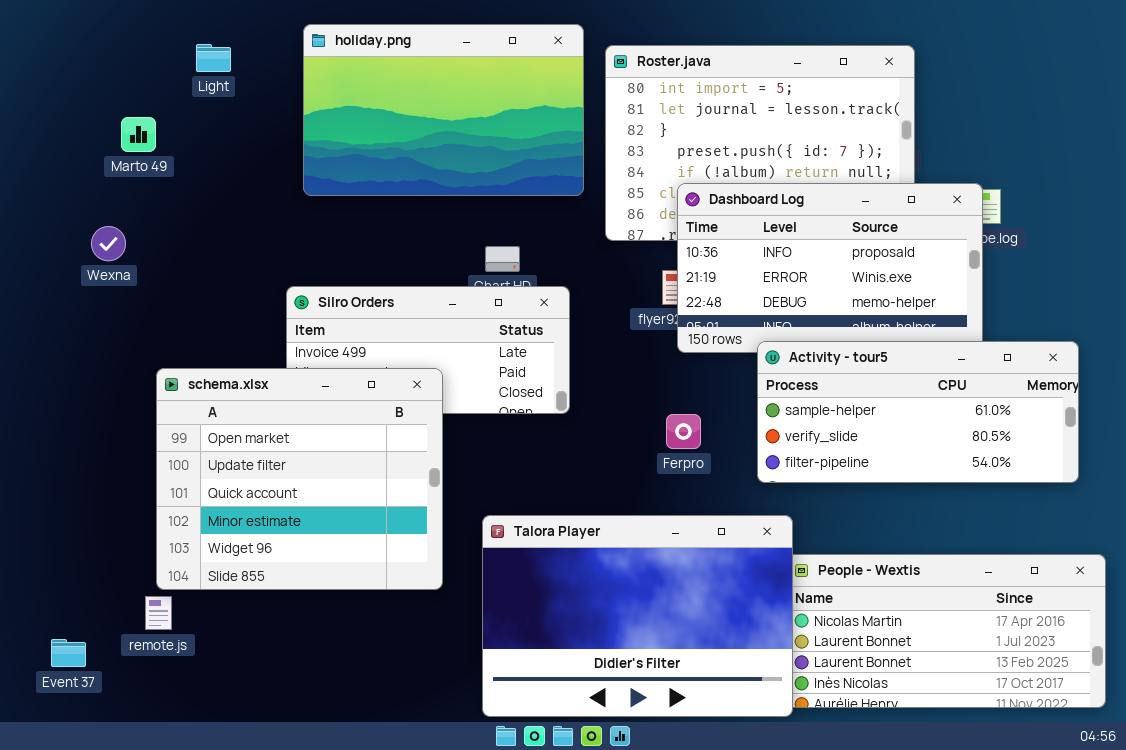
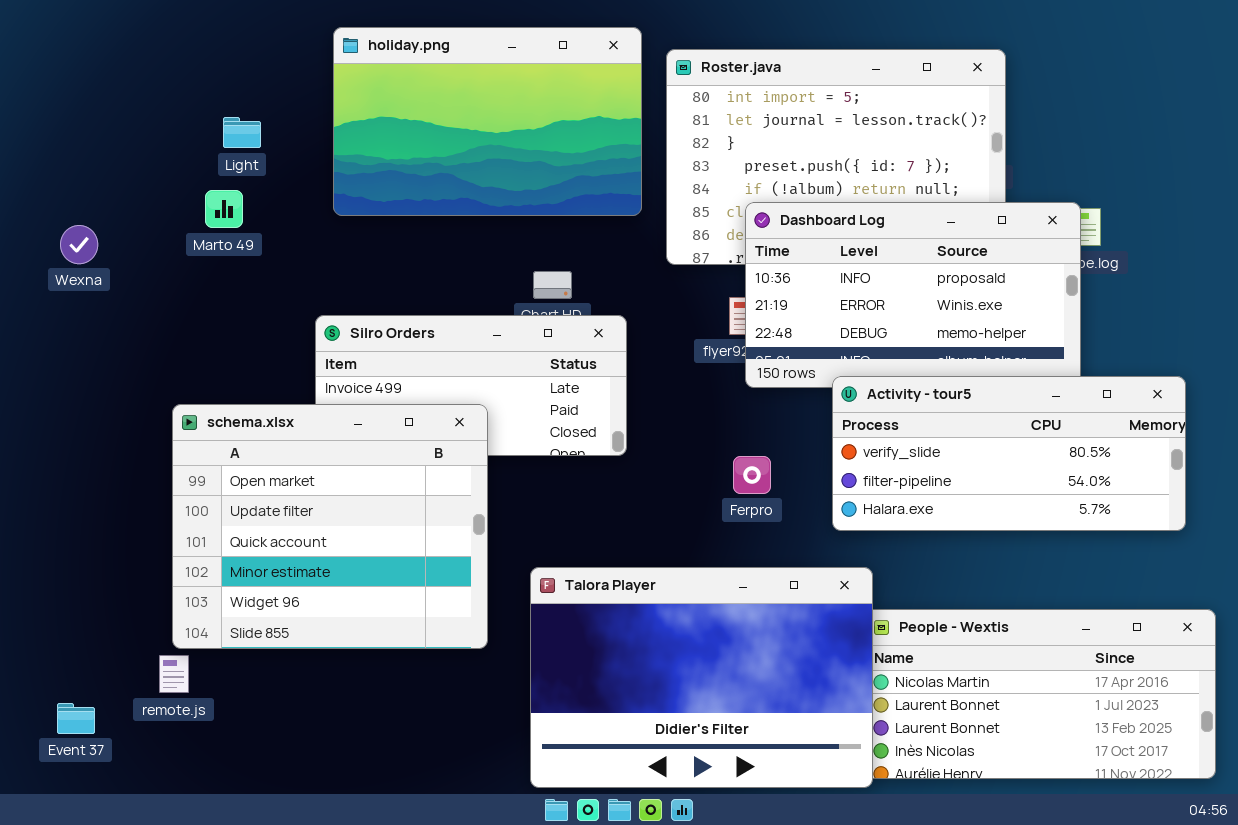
Light: [196,44,231,72] -> [223,117,261,148], moved
Marto 49: [121,117,156,152] -> [205,190,243,228], moved
Wexna: [91,226,126,261] -> [60,225,98,264], moved
Activity - tour5: [757,341,1079,483] -> [832,376,1186,531], scrolled down 1 row

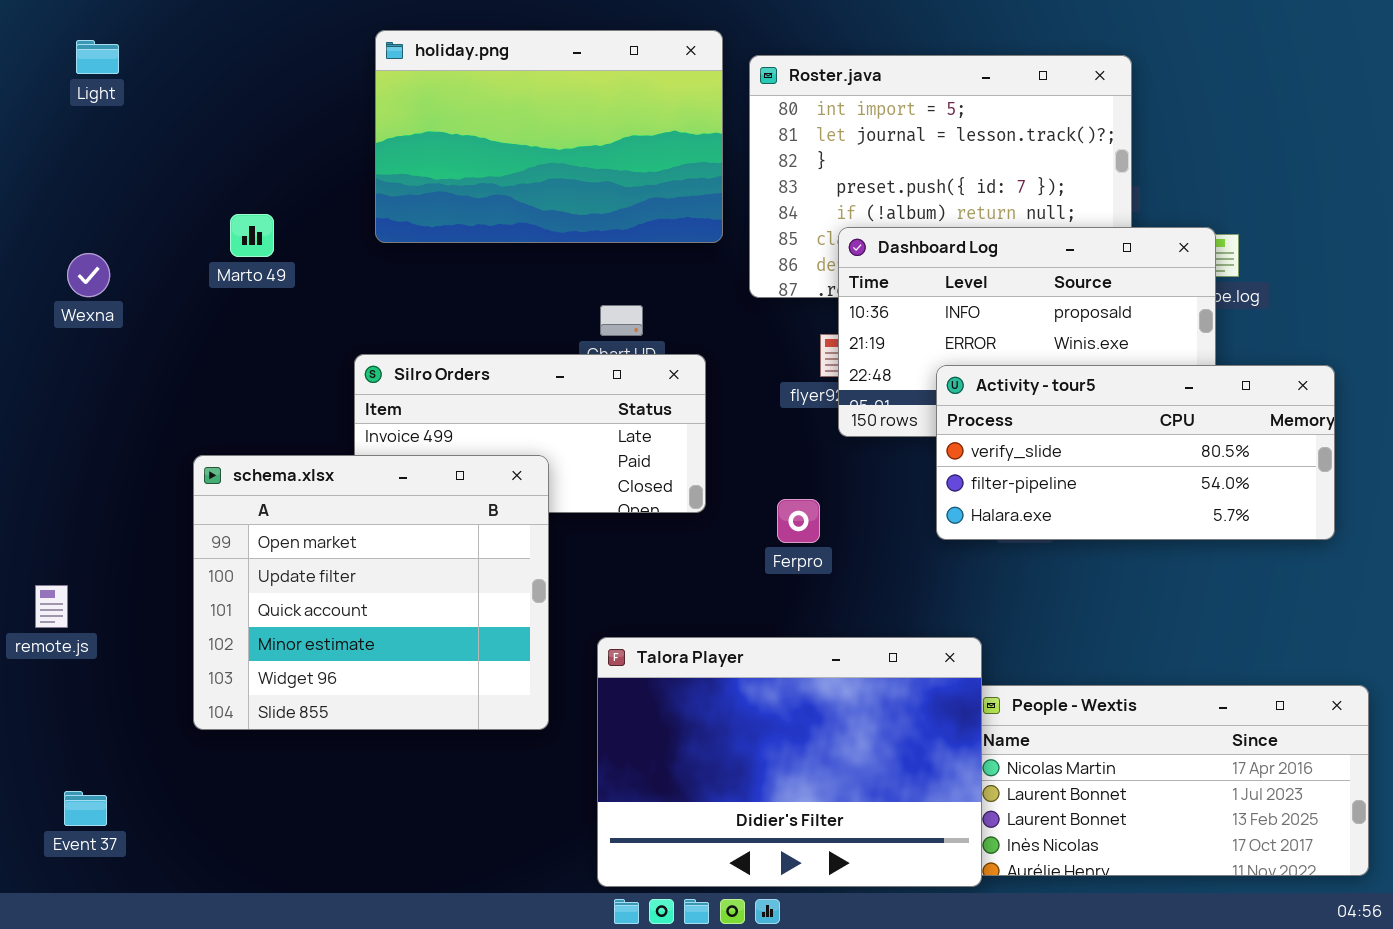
Light: [223,117,261,148] -> [76,40,119,74], moved
Activity - tour5: [832,376,1186,531] -> [936,365,1335,540], moved
Ferpro: [733,456,771,494] -> [777,499,820,543], moved
remote.js: [159,655,189,693] -> [35,585,68,628], moved

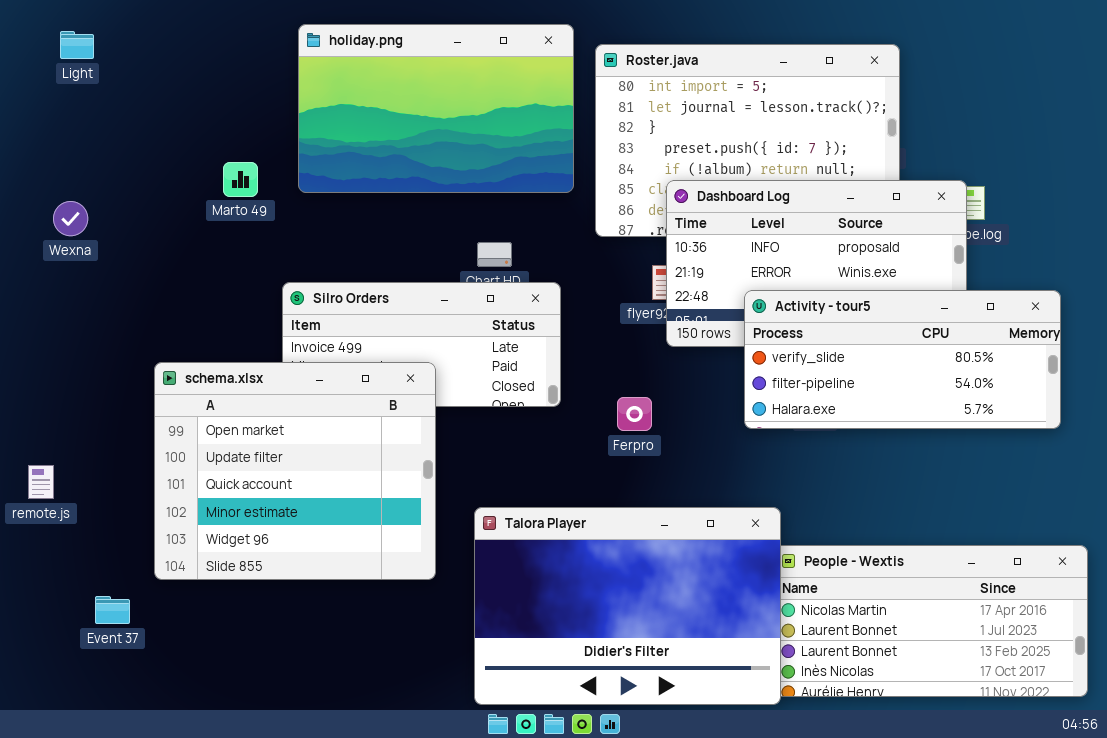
Marto 49: [230,214,274,257] -> [223,162,258,197], moved
Event 37: [64,791,107,826] -> [95,596,130,624], moved

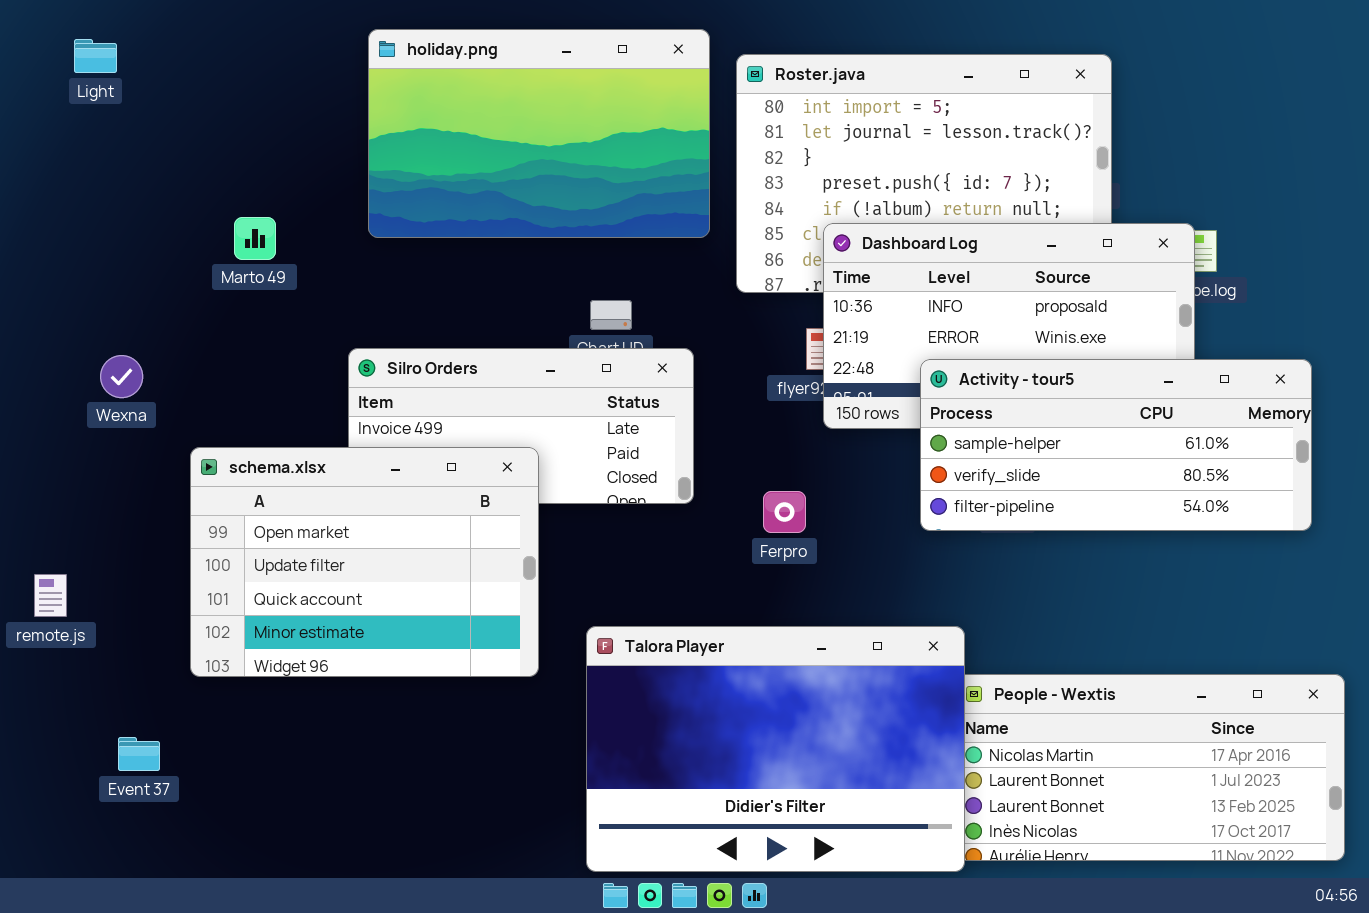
Marto 49: [223,162,258,197] -> [234,217,276,260], moved
Wexna: [53,201,88,236] -> [100,355,143,398], moved
Activity - tour5: [744,290,1061,429] -> [920,359,1312,531], scrolled up 1 row
schema.xlsx: [154,362,436,580] -> [190,447,539,677], resized

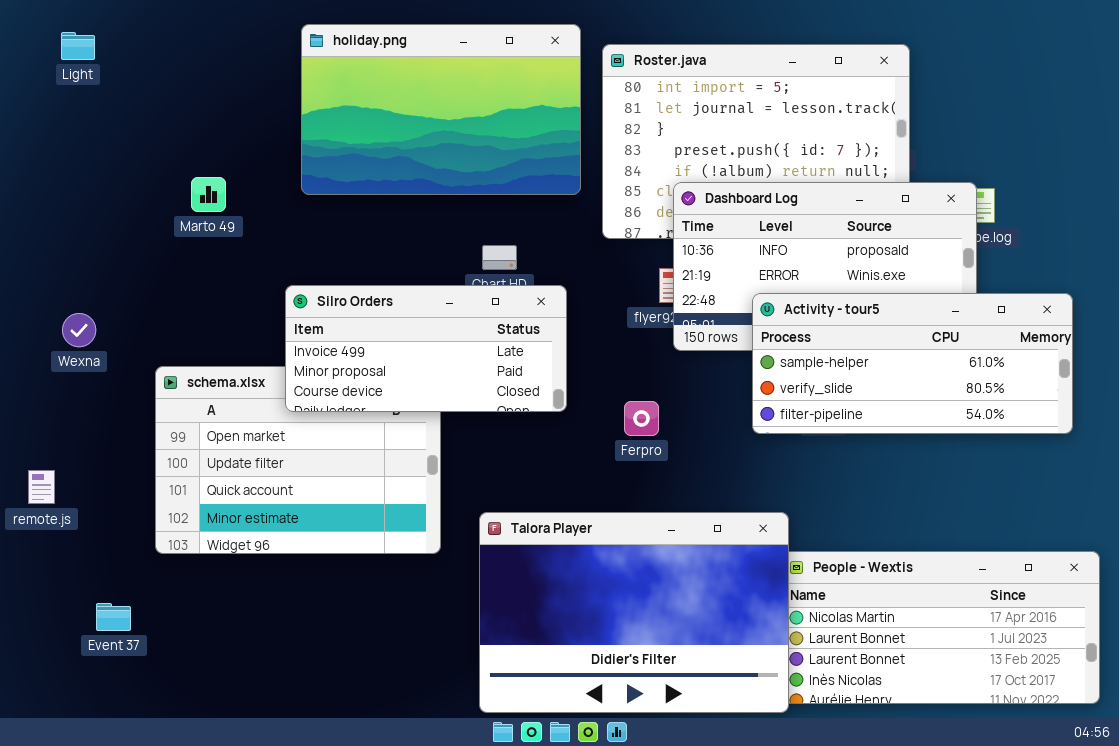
Silro Orders: [348,348,694,504] -> [285,285,567,412], raised
Wexna: [100,355,143,398] -> [62,313,96,347], moved

